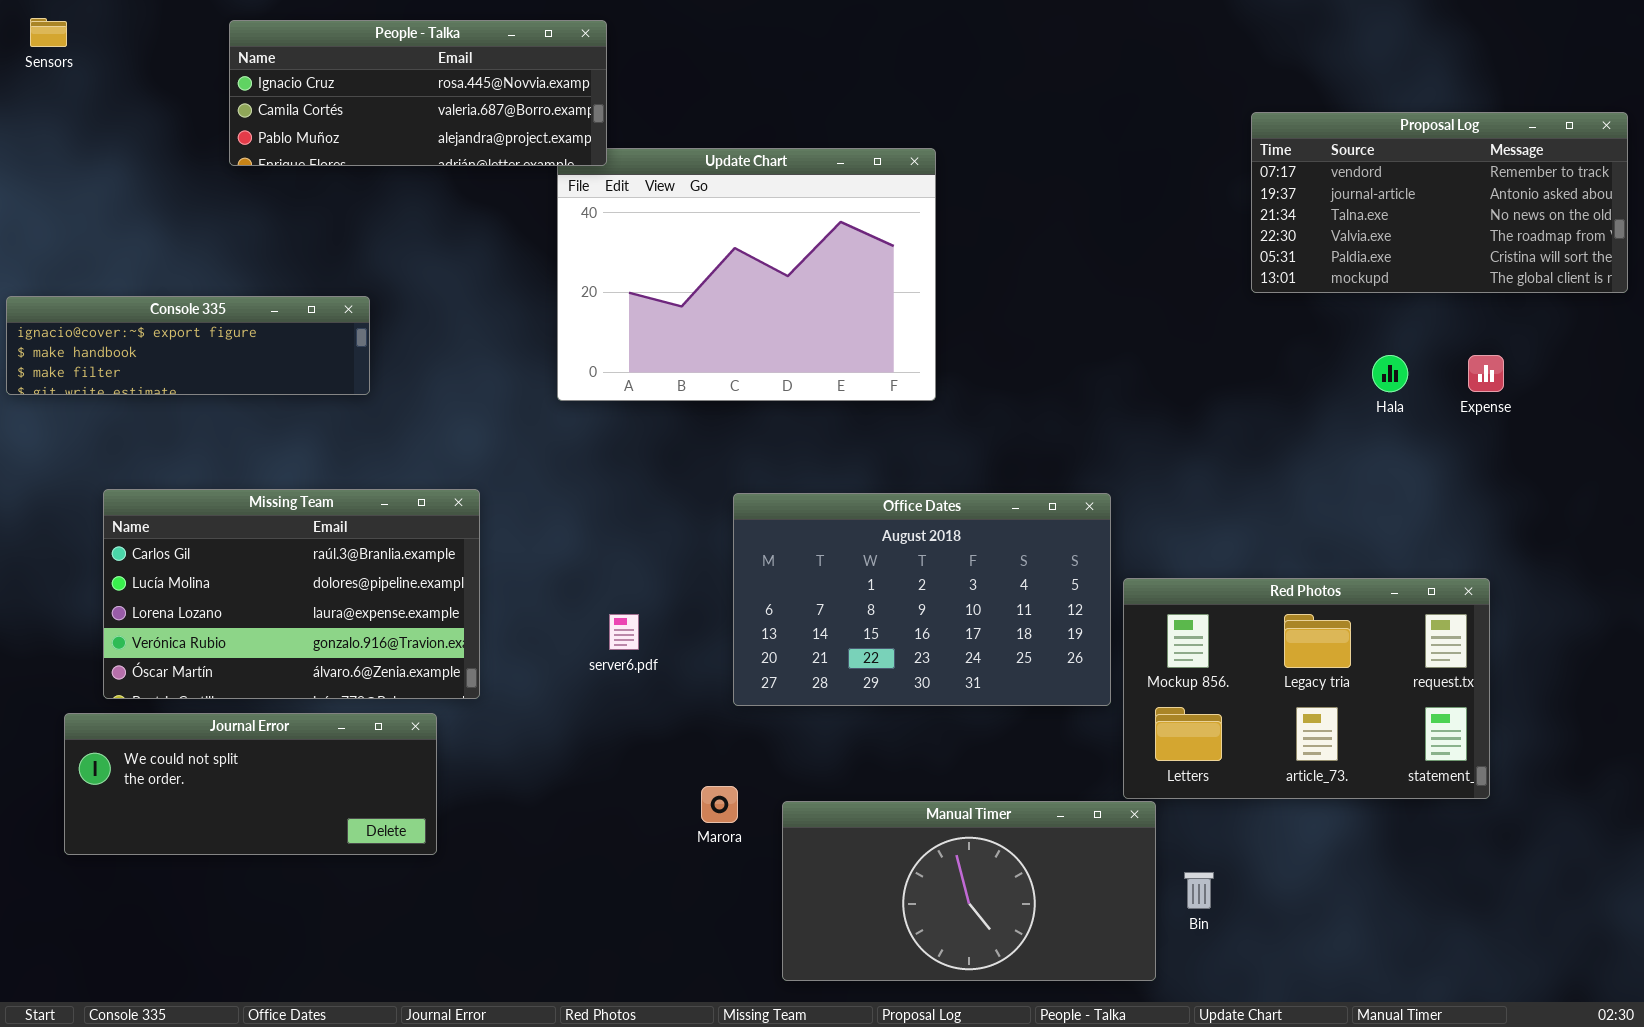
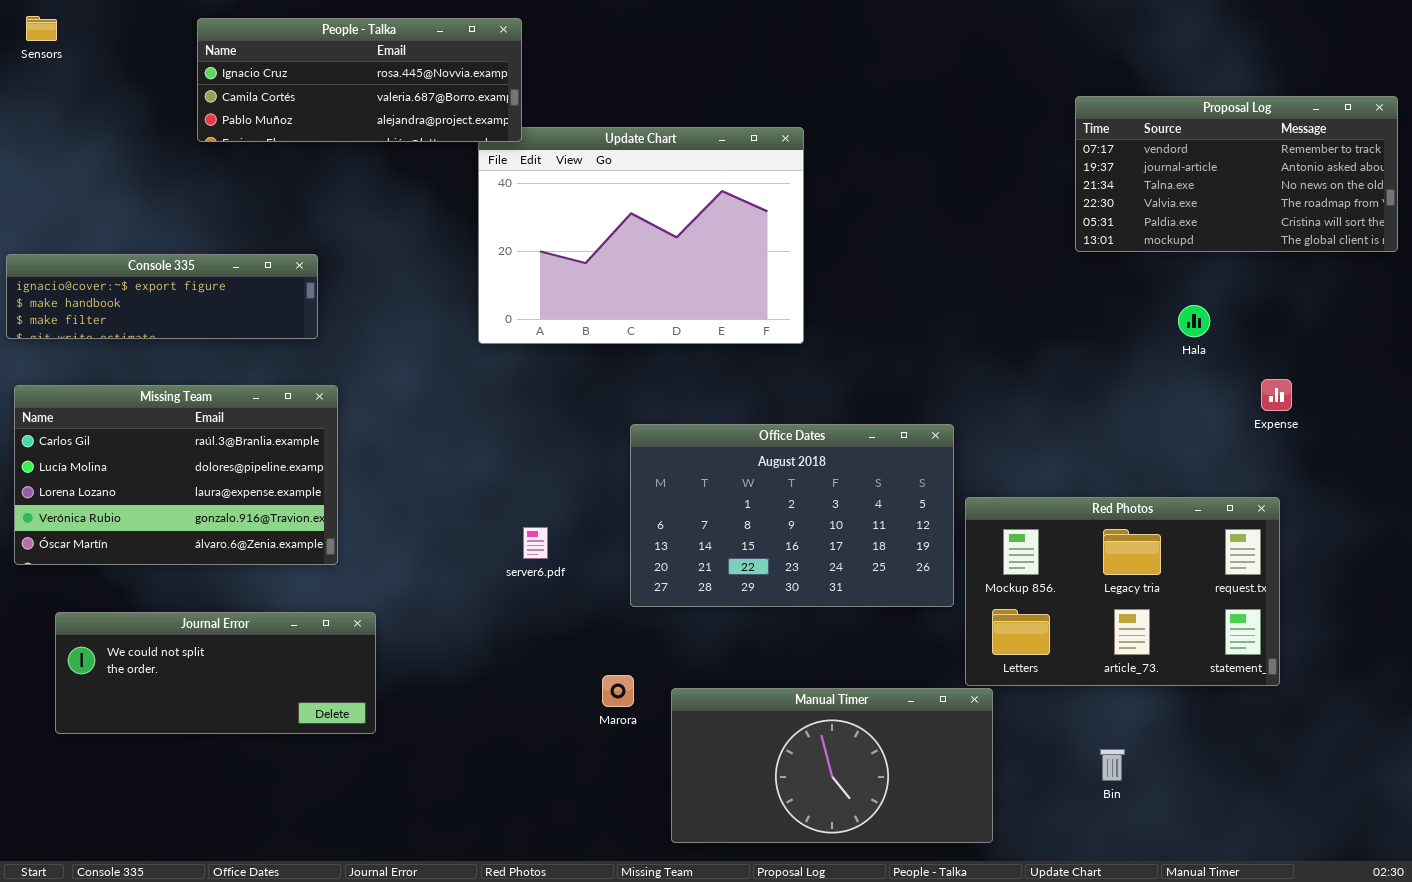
Expense: [1468,355,1504,392] -> [1261,379,1292,411], moved
Missing Team: [103,489,480,699] -> [14,385,338,565], moved
Bin: [1184,872,1214,909] -> [1100,749,1125,781], moved

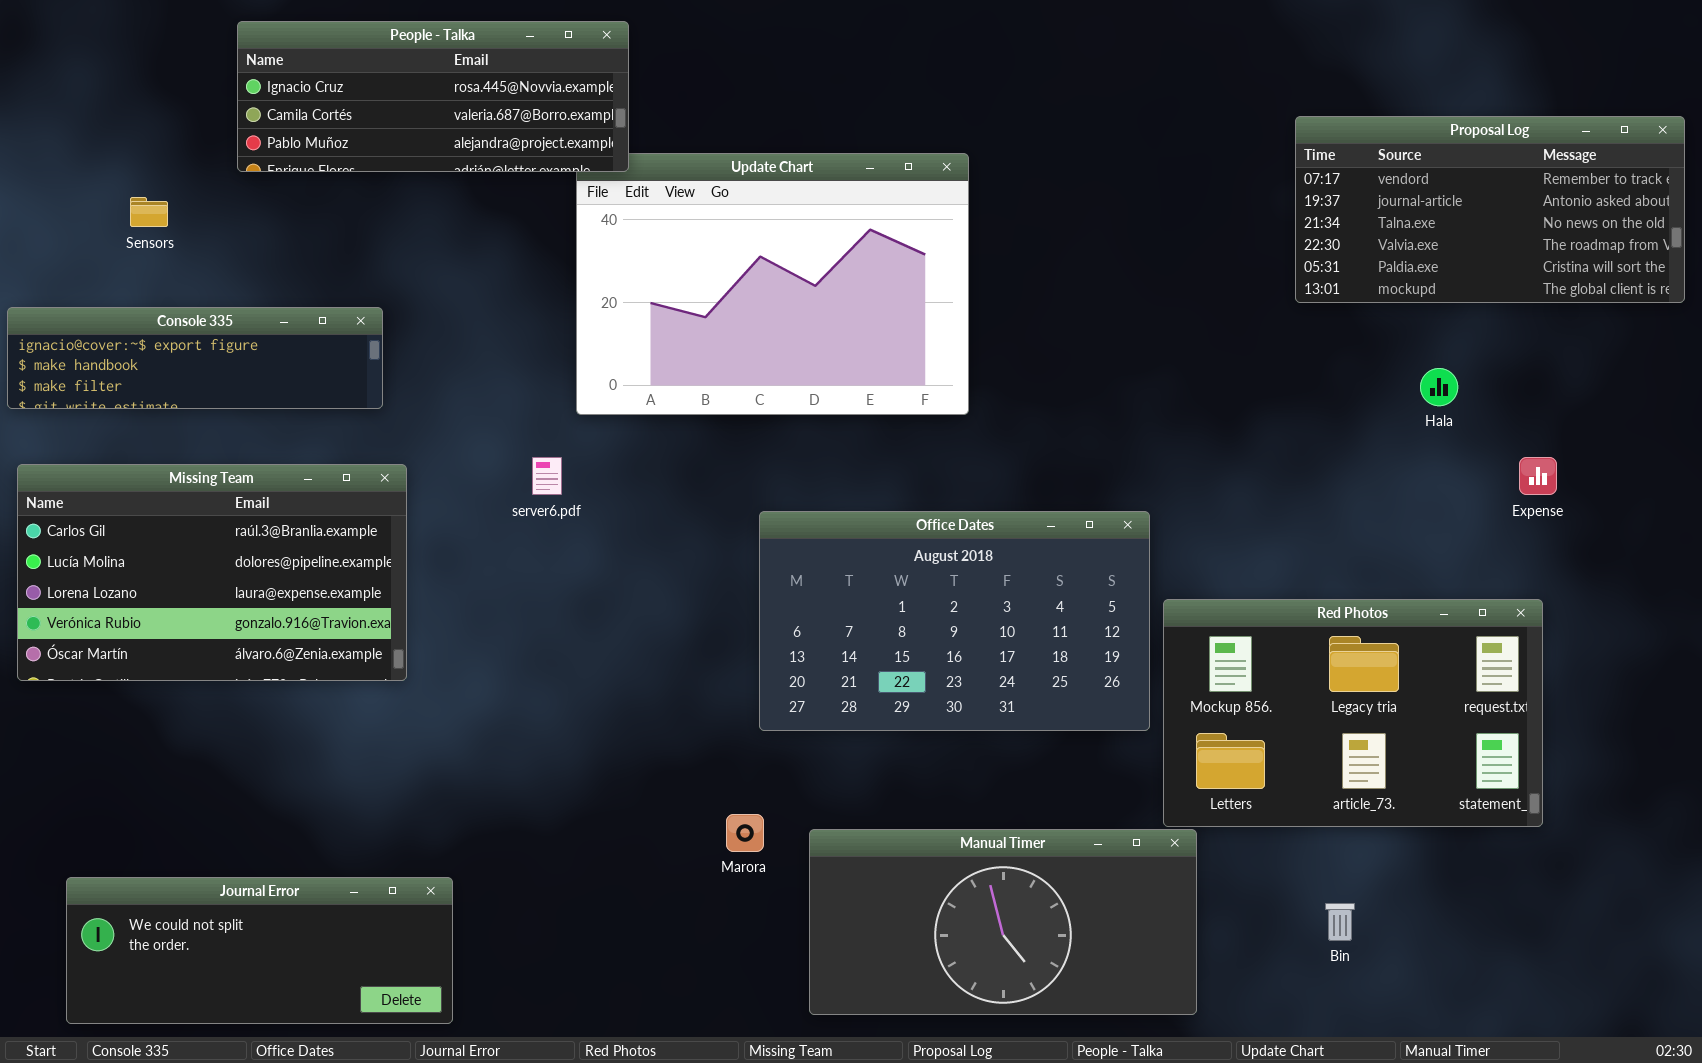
Sensors: [26,16,57,41] -> [130,197,168,227], moved
server6.pdf: [523,527,548,559] -> [532,457,562,495], moved
Journal Error: [55,612,376,734] -> [66,877,453,1024], moved

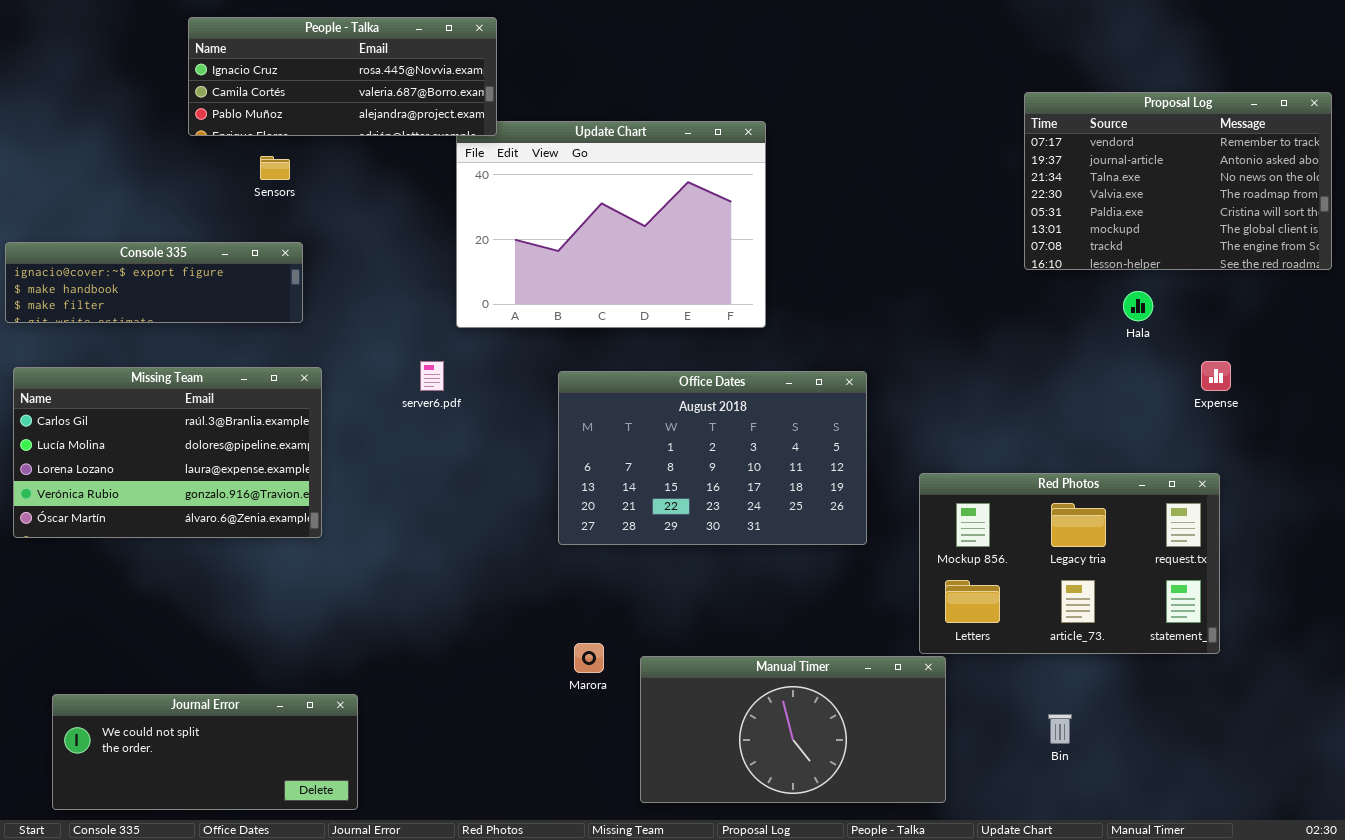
Proposal Log: [1295,116,1685,303] -> [1024,92,1332,270], resized
Sensors: [130,197,168,227] -> [260,156,290,180], moved
Office Dates: [759,511,1150,731] -> [558,371,867,545], moved

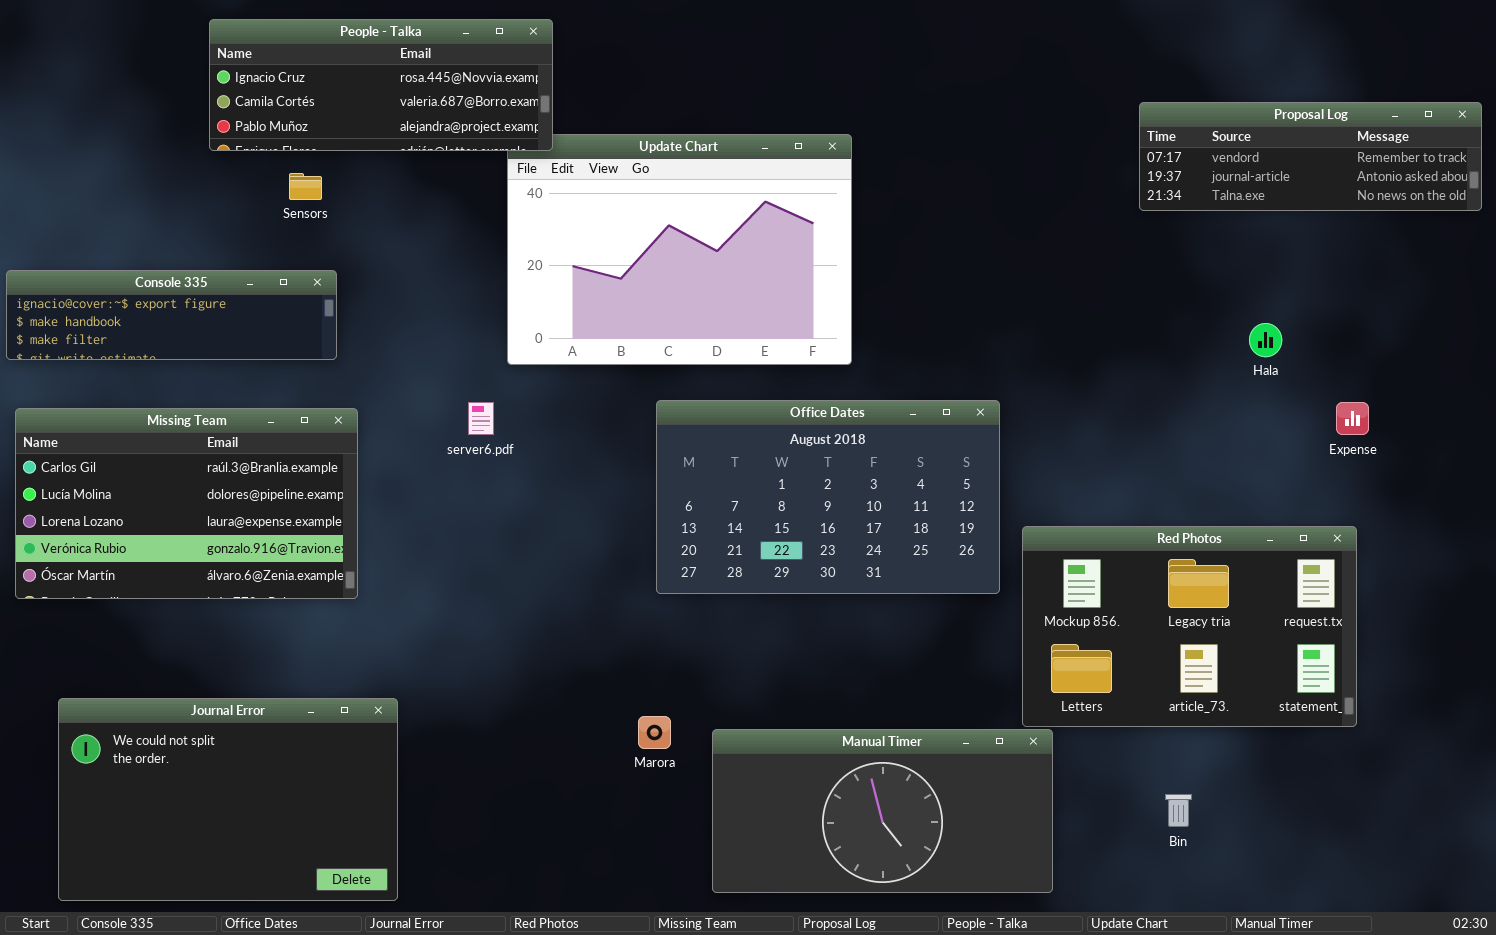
Proposal Log: [1024,92,1332,270] -> [1139,102,1482,211], resized
Office Dates: [558,371,867,545] -> [656,400,1000,594], moved
Journal Error: [52,694,358,810] -> [58,698,398,901], resized

